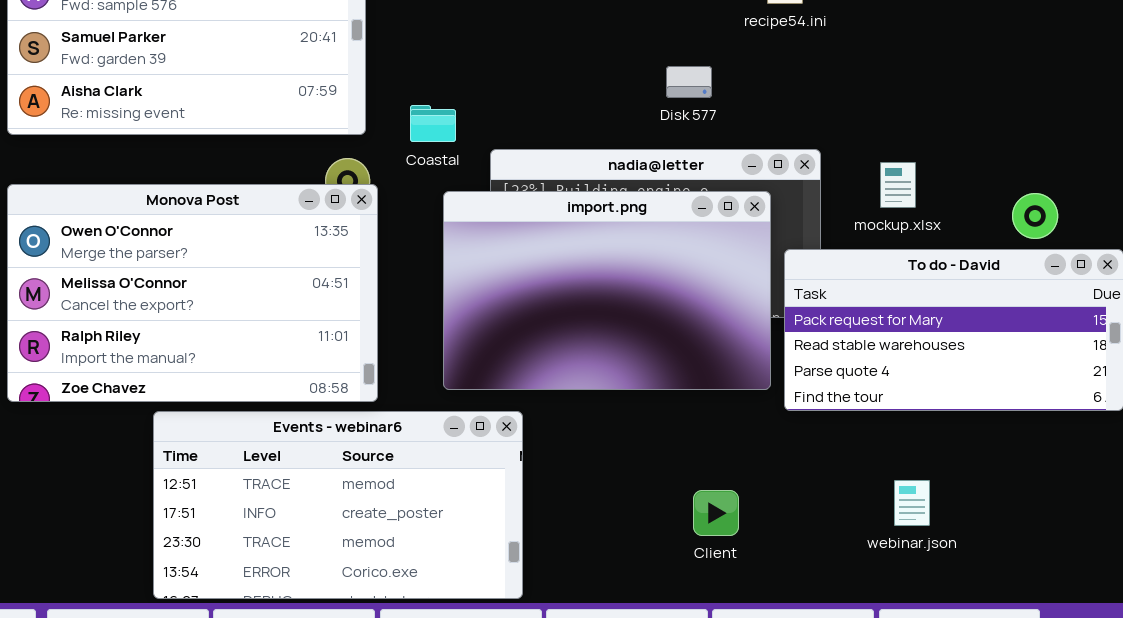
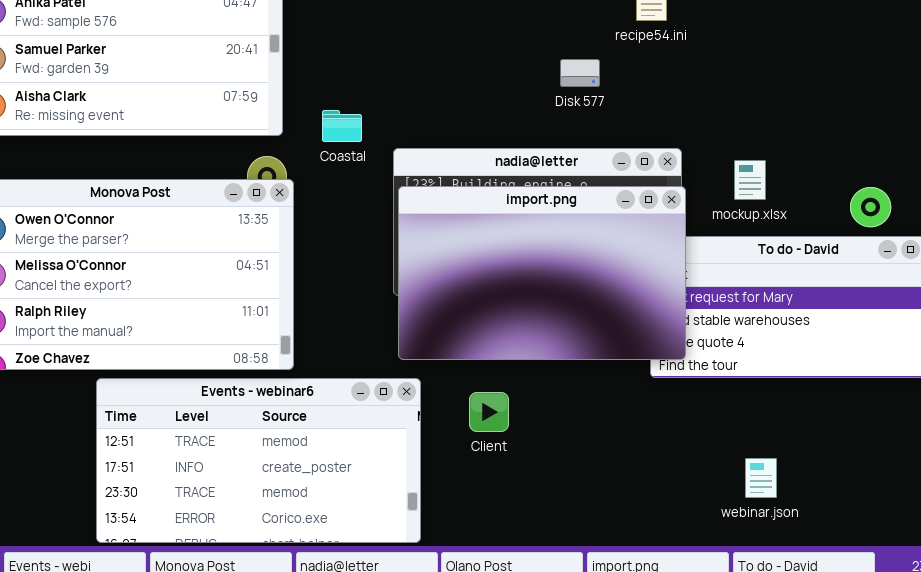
Disk 577: [666,66,712,98] -> [560,59,600,87], moved
import.png: [443,191,771,390] -> [398,186,686,360], moved
webinar.json: [894,480,930,526] -> [745,458,777,498], moved
Client: [693,490,739,536] -> [469,392,509,432], moved

